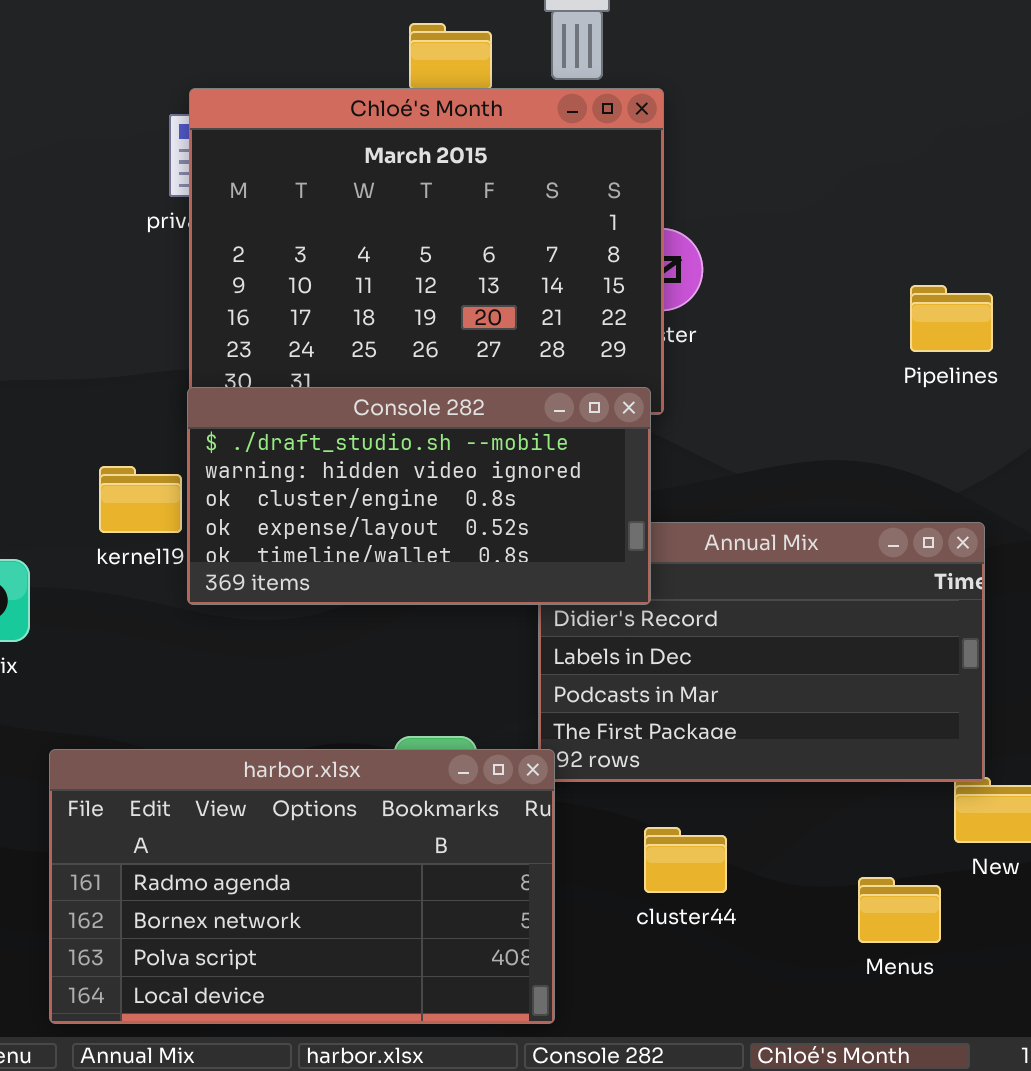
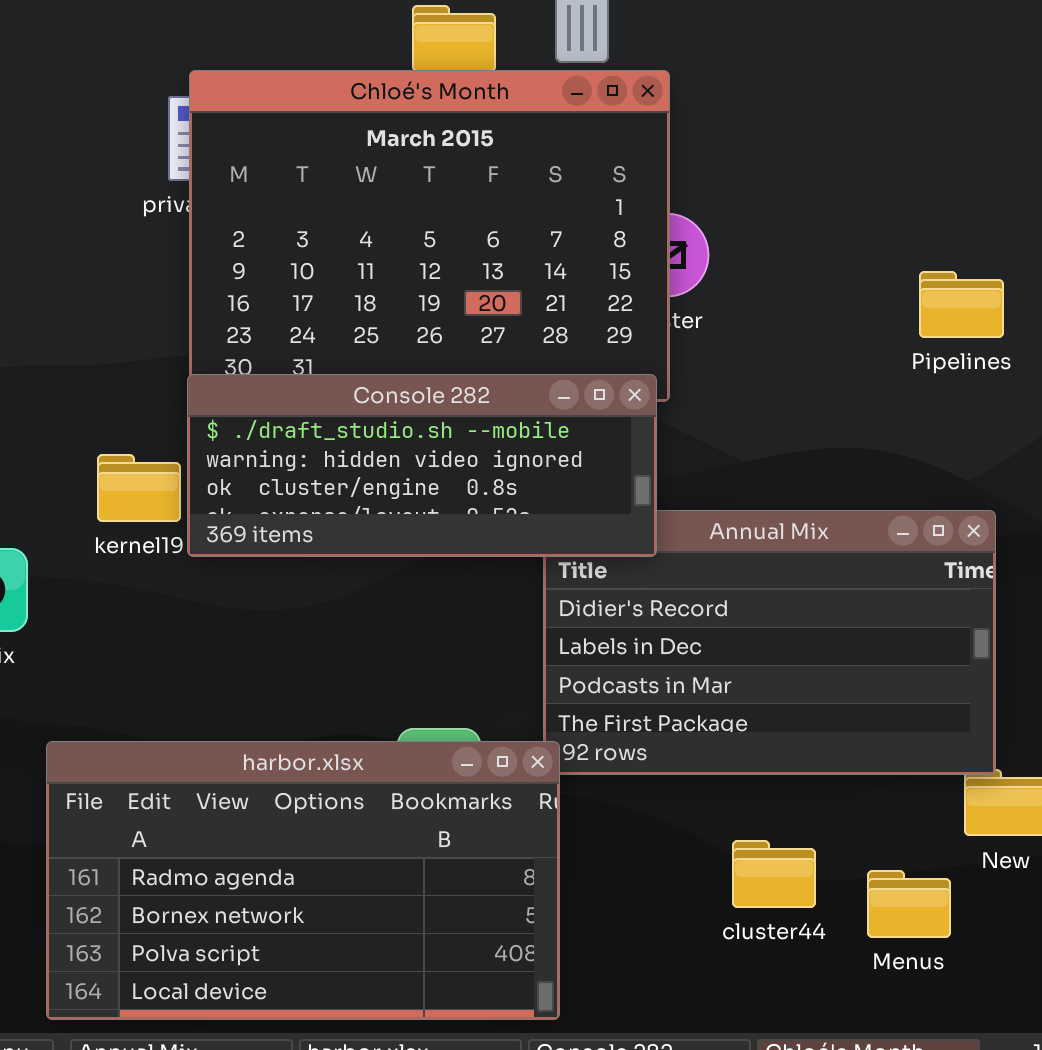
Console 282: [187,387,651,605] -> [187,374,657,557], resized
cluster44: [644,827,727,893] -> [732,840,816,908], moved

